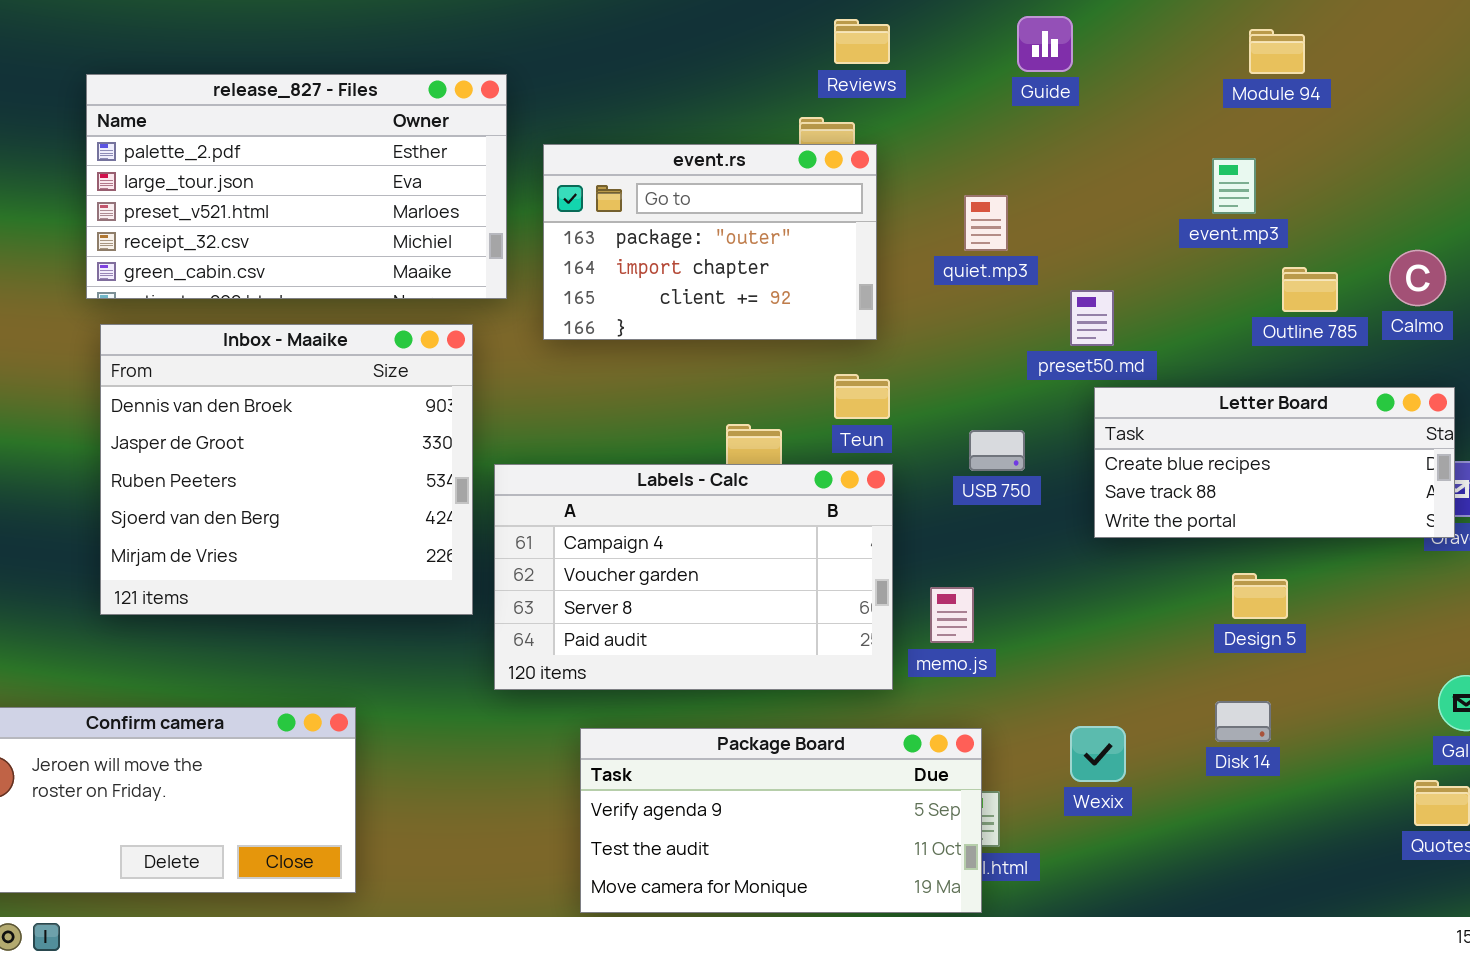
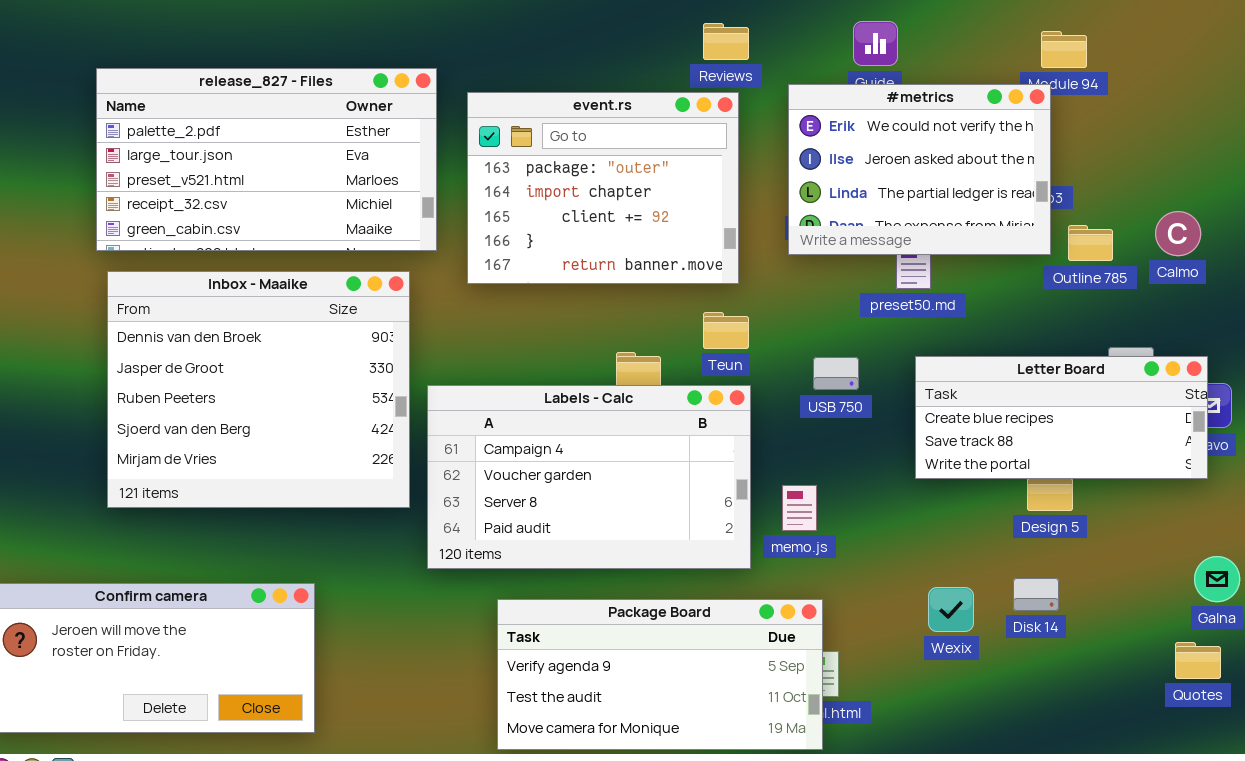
#metrics: none -> [788,84,1051,255], opened
event.rs: [543,144,877,340] -> [467,92,739,284], resized
Letter Board: [1094,387,1455,538] -> [915,356,1208,479], moved
Wexix: [1070,726,1126,782] -> [928,587,974,632], moved

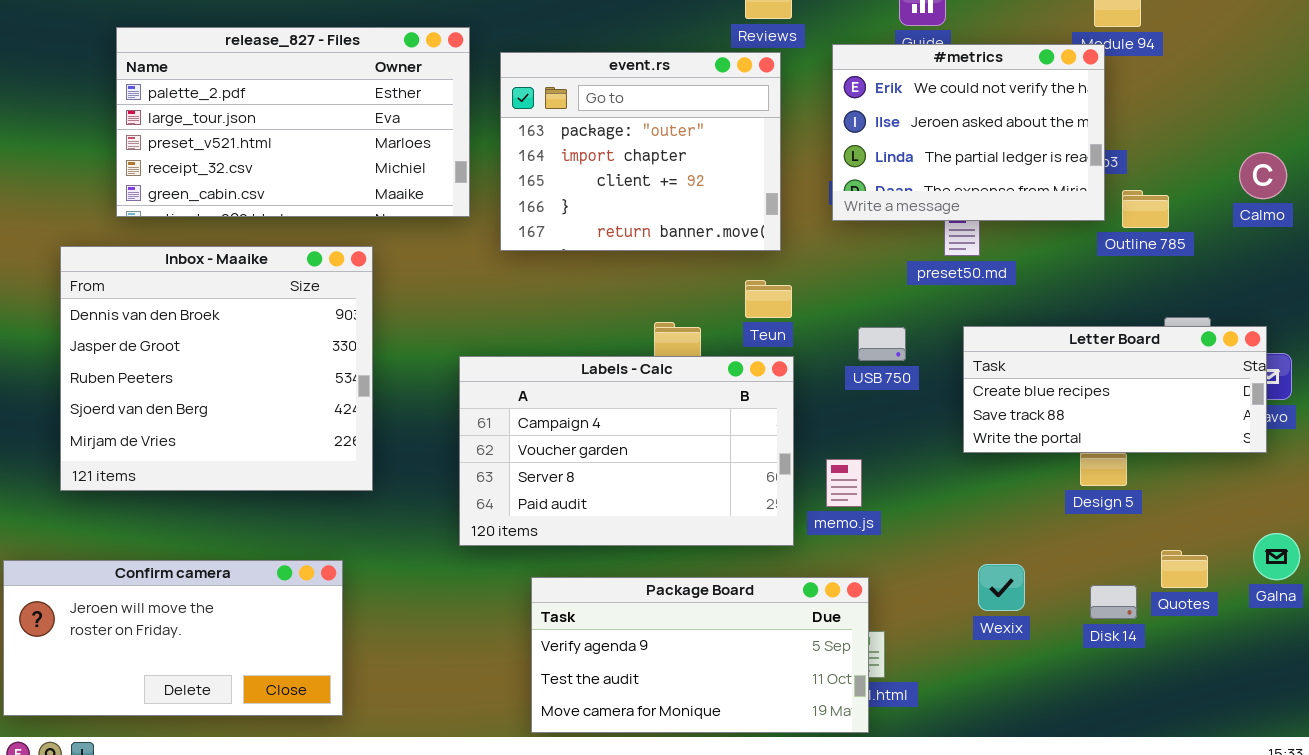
Calmo: [1155,211,1201,256] -> [1239,152,1287,199], moved
Inbox - Maaike: [107,271,410,508] -> [60,246,373,491], moved
Disk 14: [1013,578,1059,611] -> [1090,585,1137,619], moved
Quotes: [1175,642,1221,679] -> [1161,550,1208,588], moved

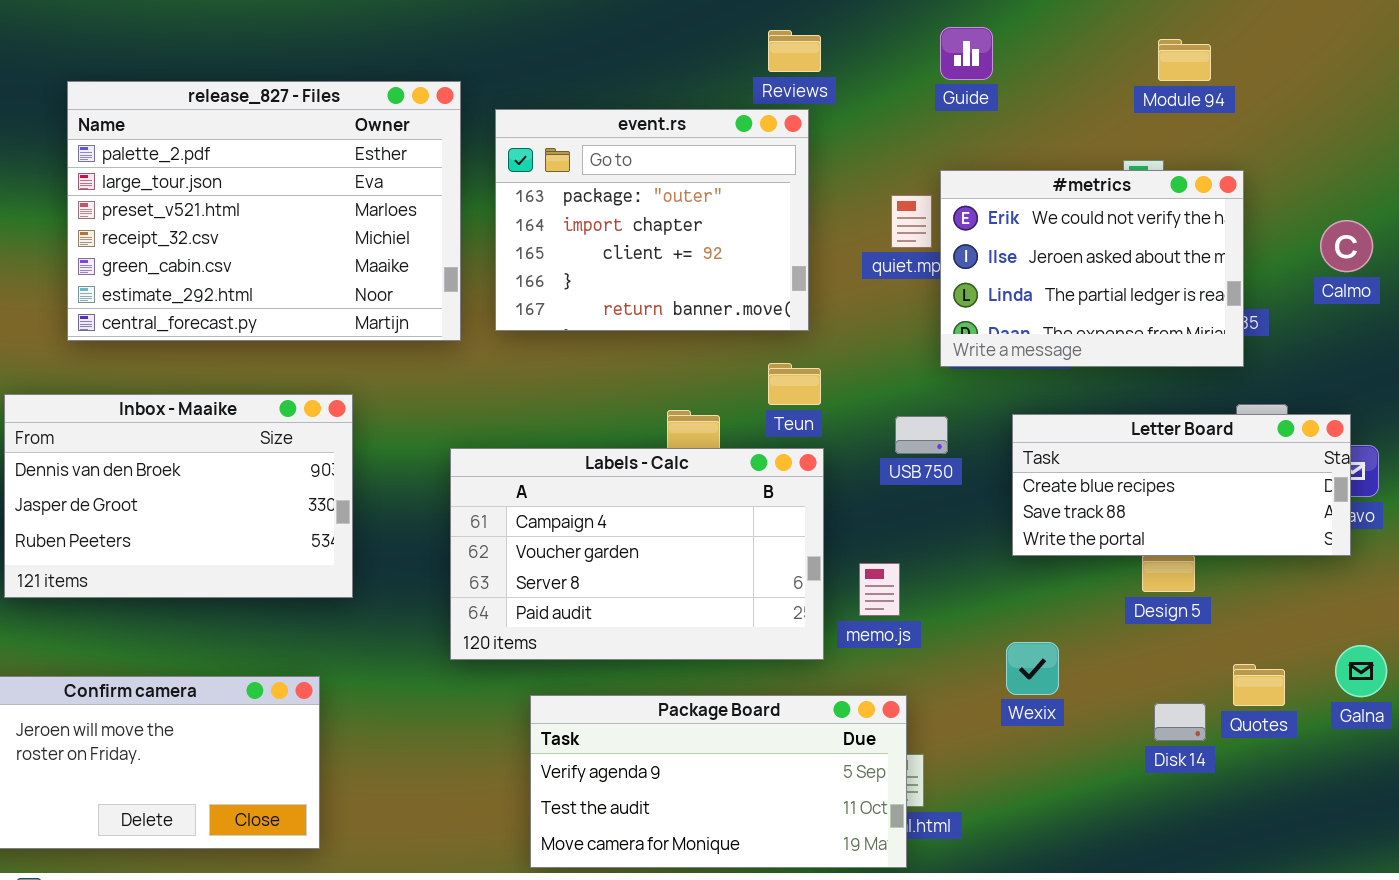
release_827 - Files: [116,27,470,217] -> [67,81,461,341], resized
#metrics: [832,44,1105,221] -> [940,170,1244,367], moved
Inbox - Maaike: [60,246,373,491] -> [4,394,353,598], resized
Wexix: [978,564,1025,611] -> [1006,642,1059,695], moved

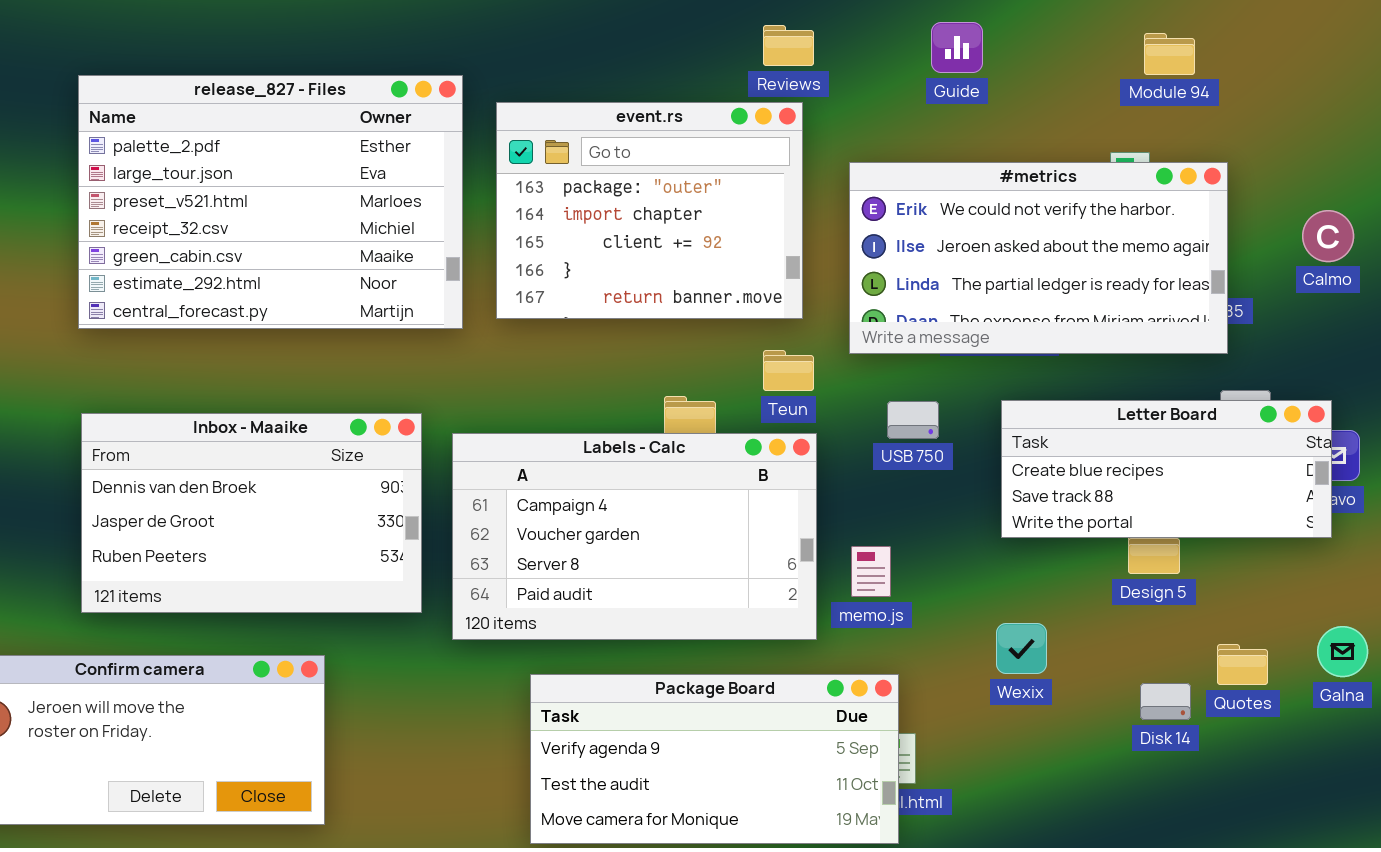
#metrics: [940,170,1244,367] -> [849,162,1228,354], resized
Inbox - Maaike: [4,394,353,598] -> [81,413,422,613], moved

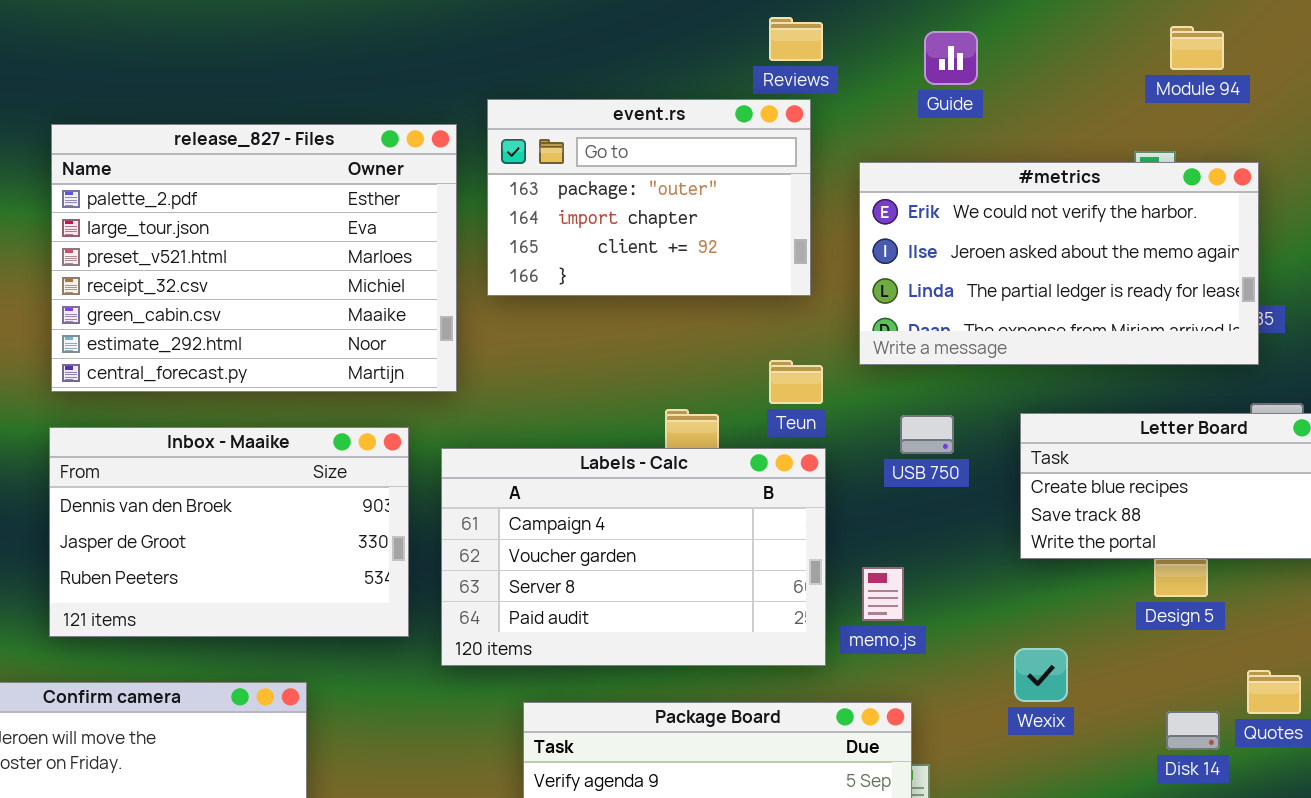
Guide: [931,22,983,73] -> [924,31,978,85], moved
release_827 - Files: [78,75,463,329] -> [51,124,457,392], moved
event.rs: [496,102,803,319] -> [487,99,811,296], resized

